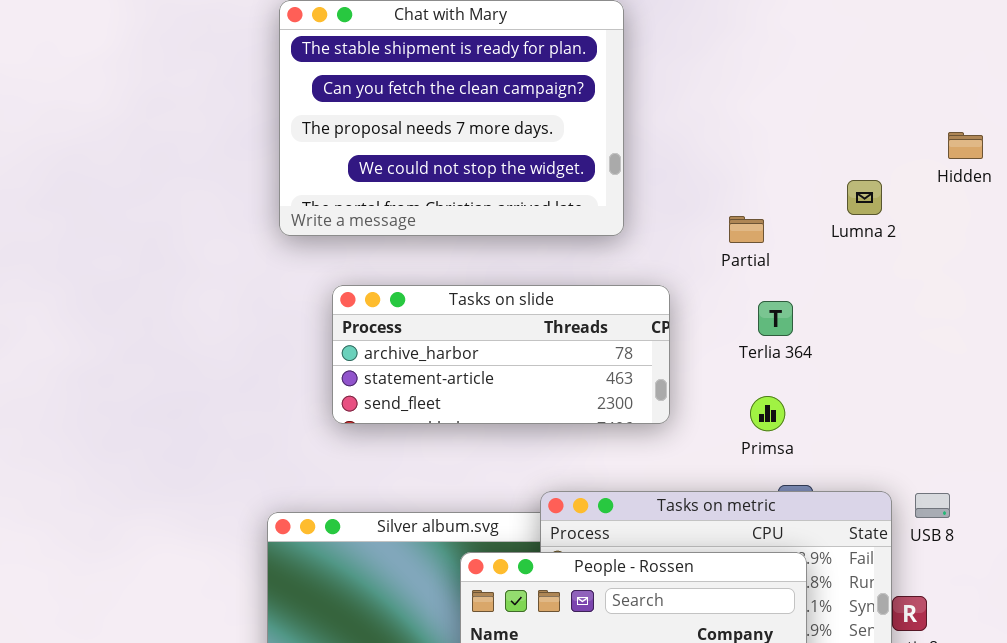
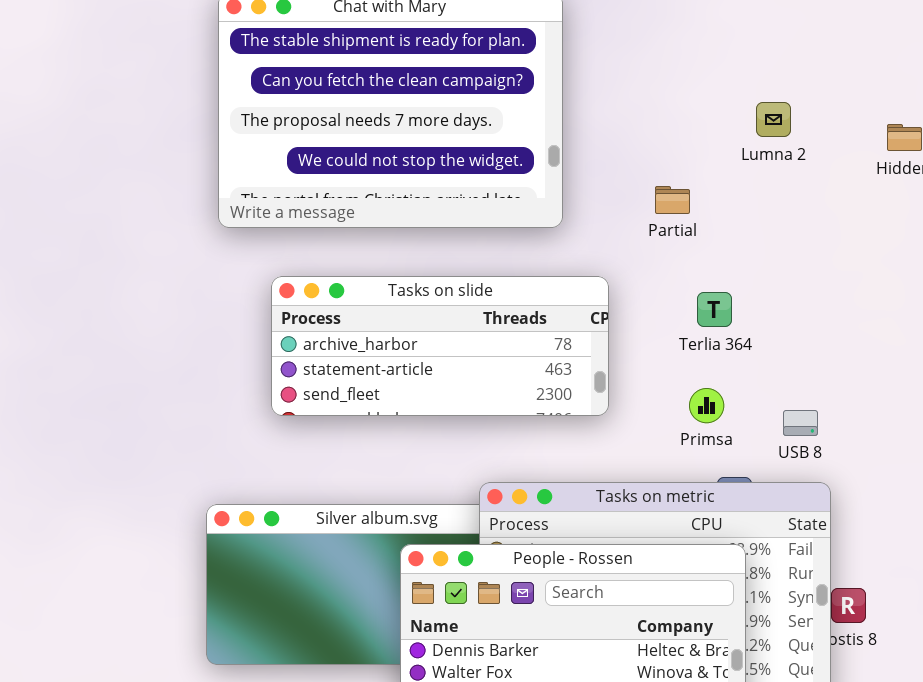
Lumna 2: [847,180,882,215] -> [756,102,791,137], moved
Partial: [729,216,764,243] -> [655,186,690,214], moved
USB 8: [915,493,950,518] -> [783,410,818,436], moved

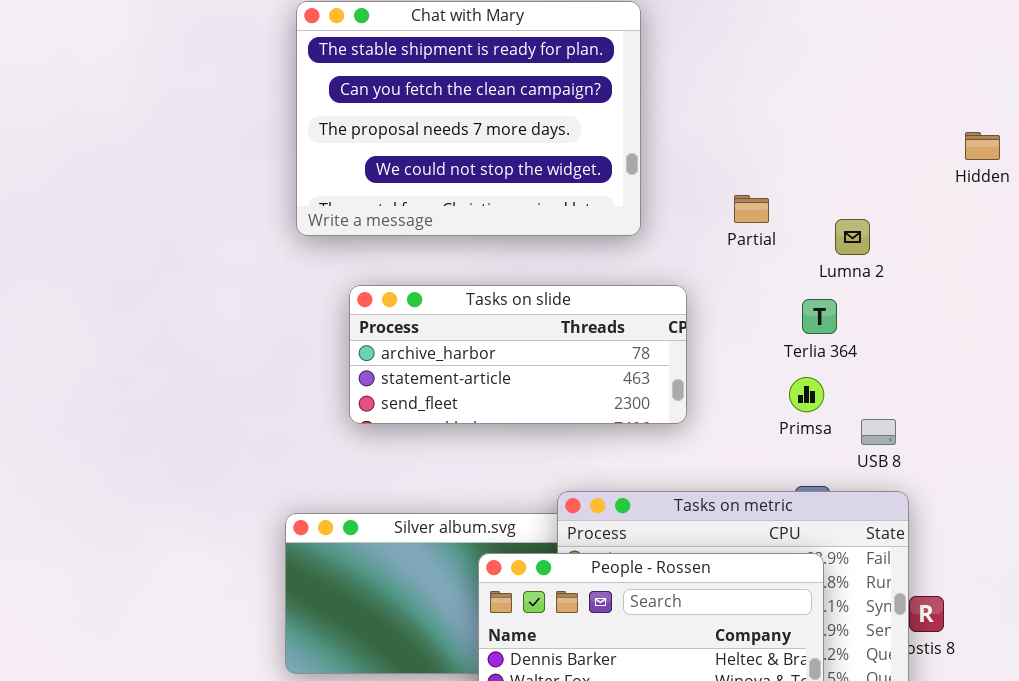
Lumna 2: [756,102,791,137] -> [835,219,870,255], moved
Terlia 364: [697,292,732,327] -> [802,299,837,334], moved
Primsa: [689,388,724,423] -> [789,377,824,412], moved

